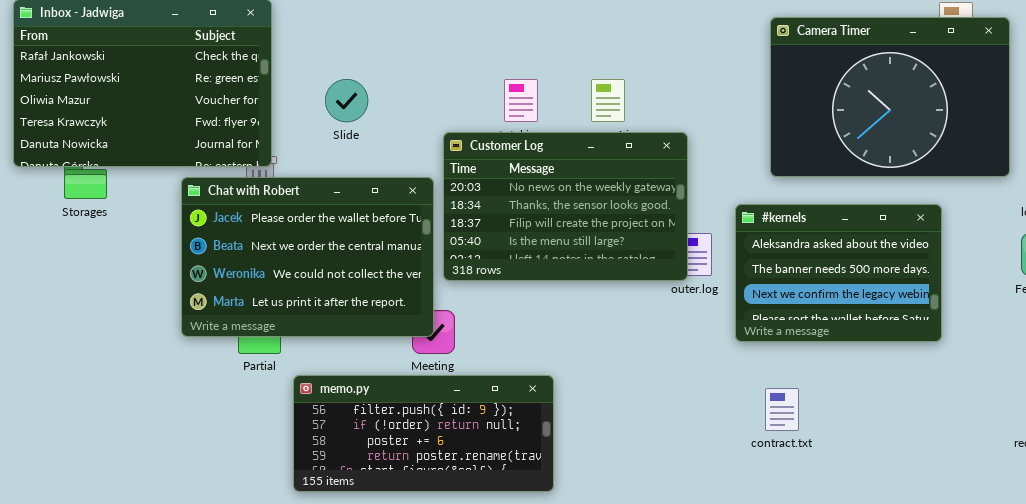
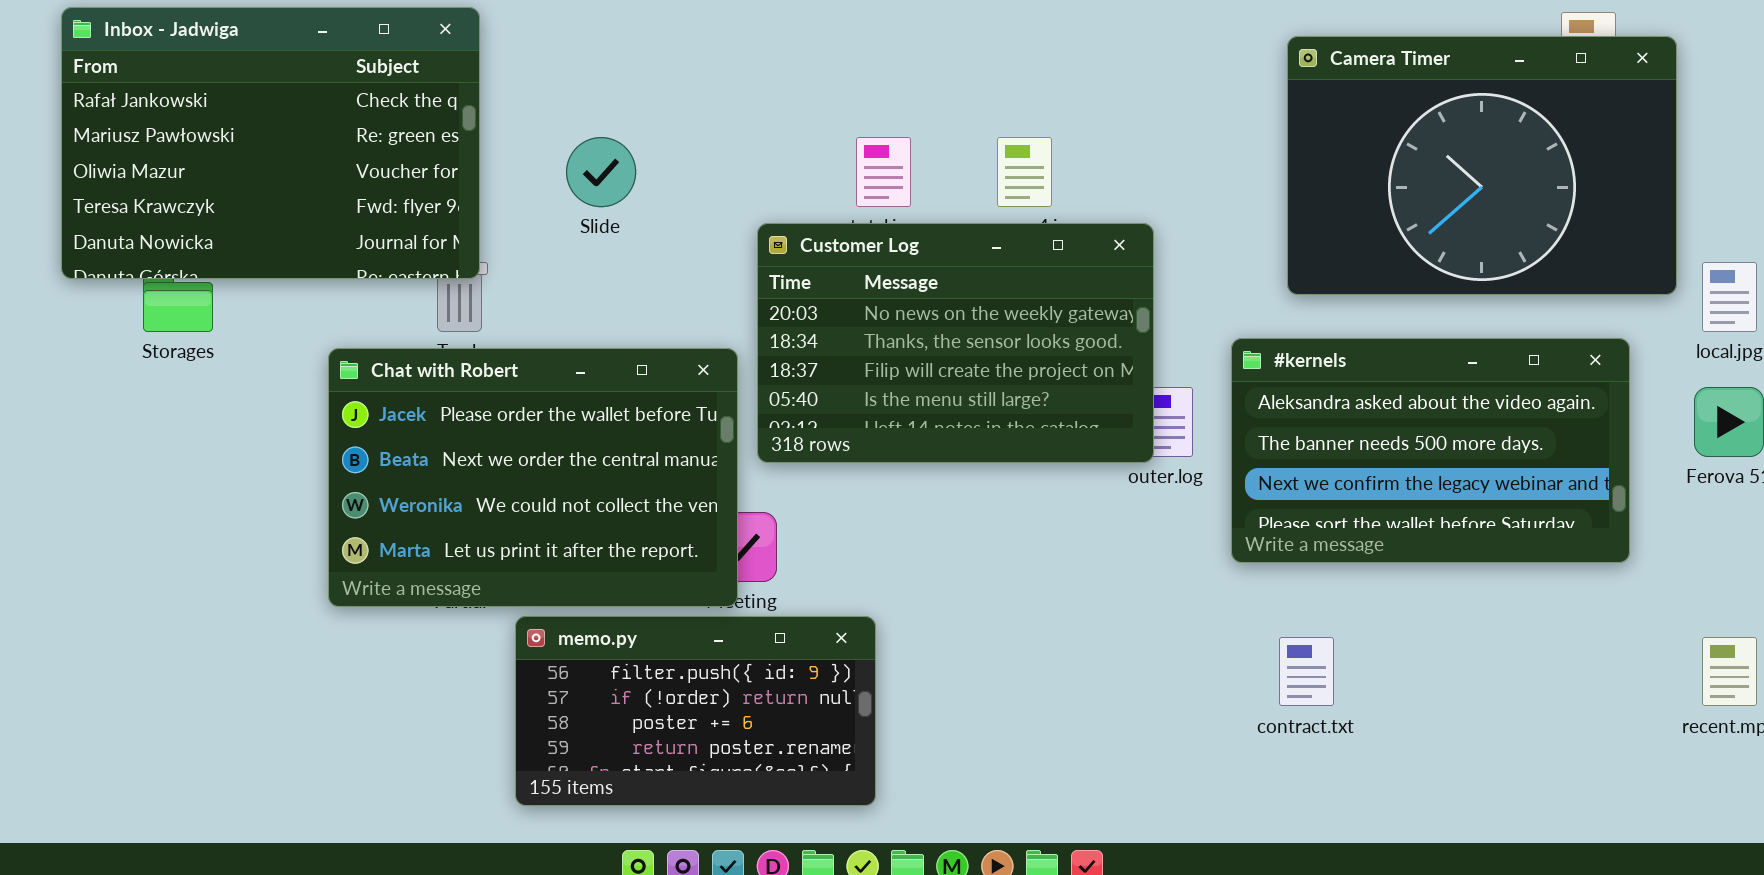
Chat with Robert: [181,177,434,337] -> [328,348,738,607], moved
#kernels: [735,204,942,342] -> [1231,338,1630,563], resized
memo.py: [293,375,554,492] -> [515,616,876,806], resized

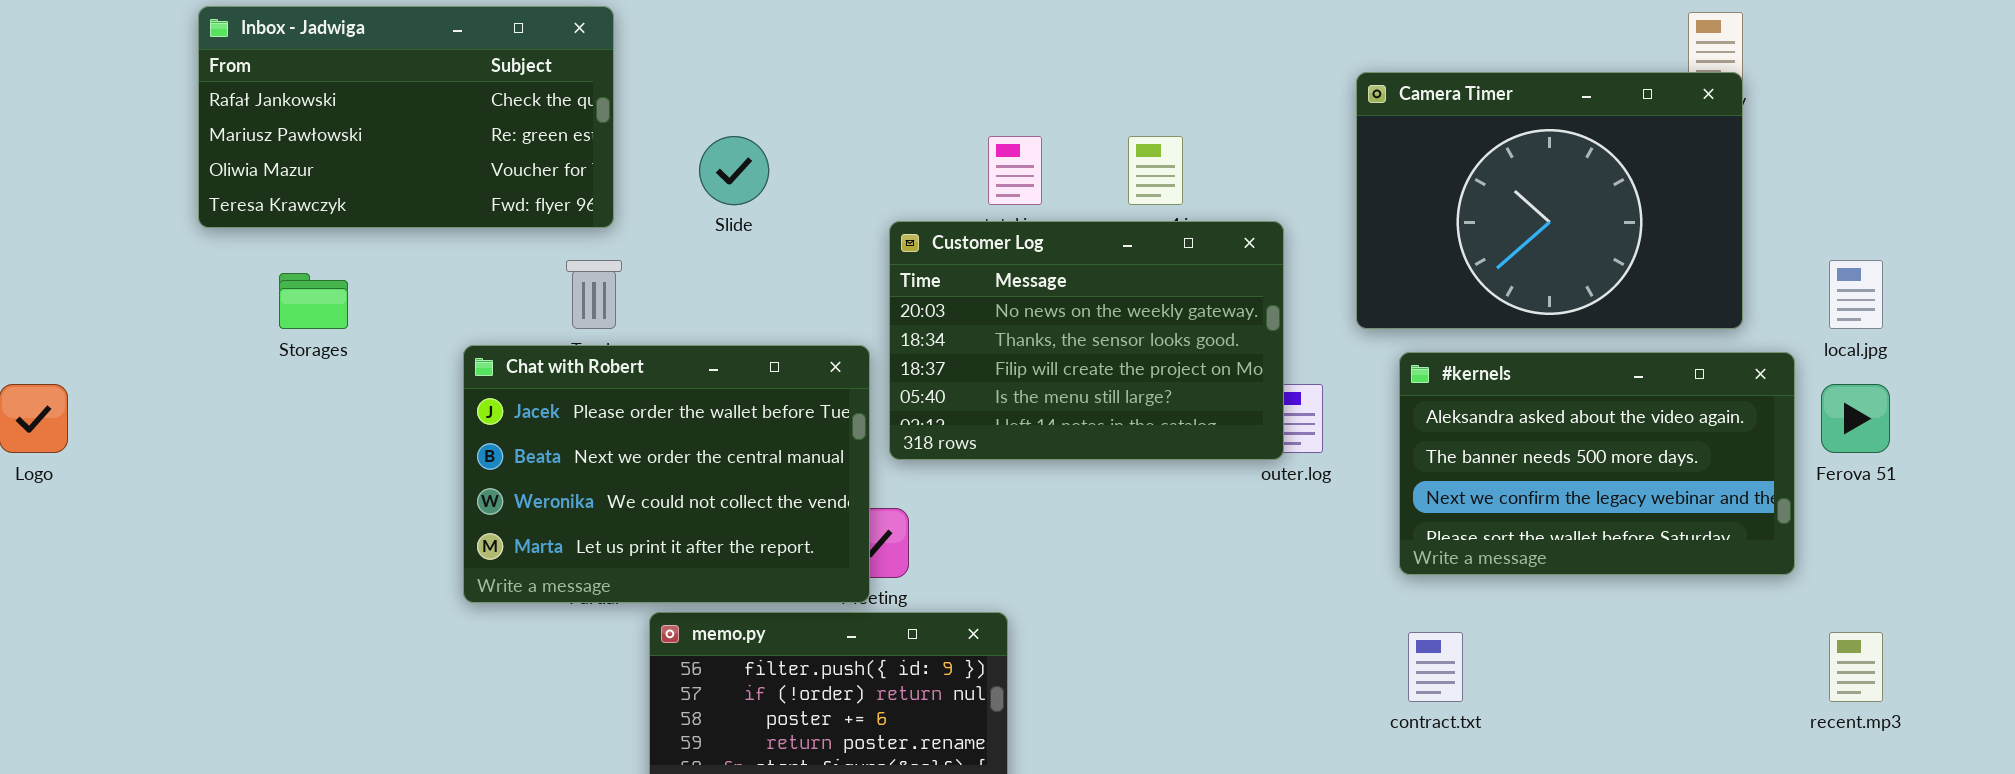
Inbox - Jadwiga: [61,7,480,279] -> [198,6,614,228], resized
Camera Timer: [1287,36,1677,295] -> [1356,72,1743,329], moved
#kernels: [1231,338,1630,563] -> [1399,352,1795,575], moved

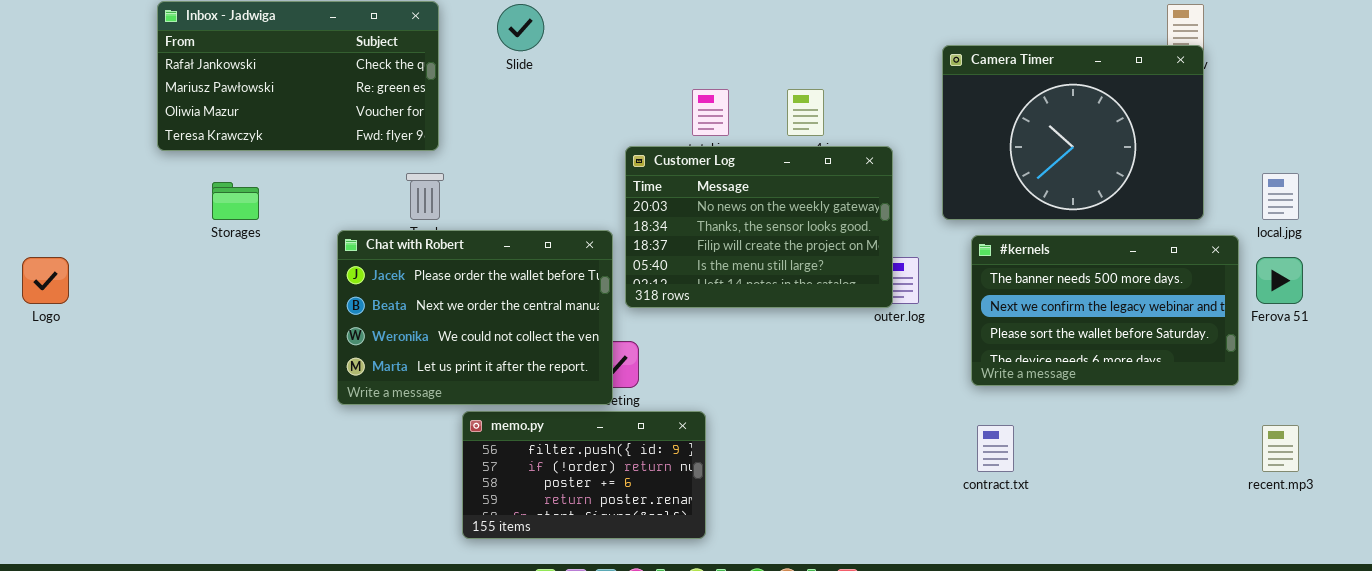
Slide: [699,136,769,205] -> [497,4,544,51], moved
#kernels: [1399,352,1795,575] -> [971,235,1239,386], scrolled down 1 row

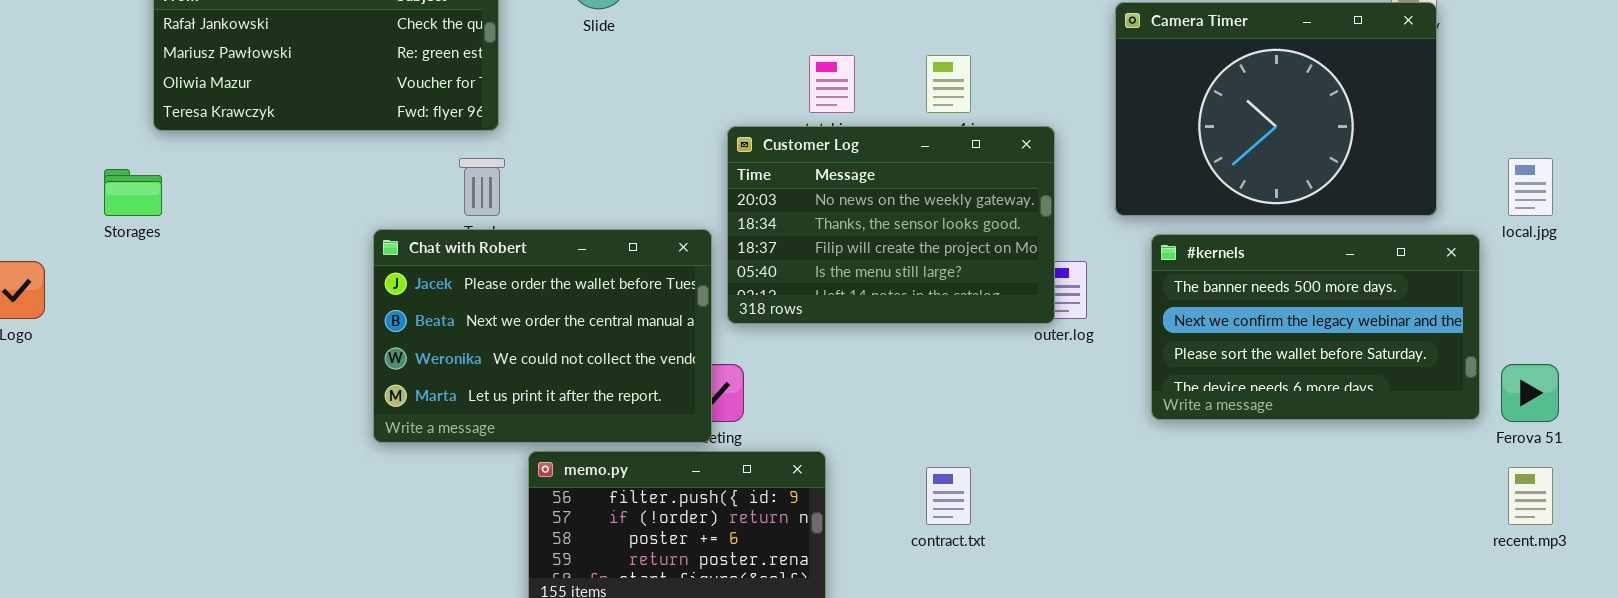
Storages: [212,182,259,220] -> [104,169,162,216], moved
Ferova 51: [1256,257,1303,304] -> [1501,364,1559,422], moved
contract.txt: [977,425,1014,472] -> [926,467,971,525], moved

